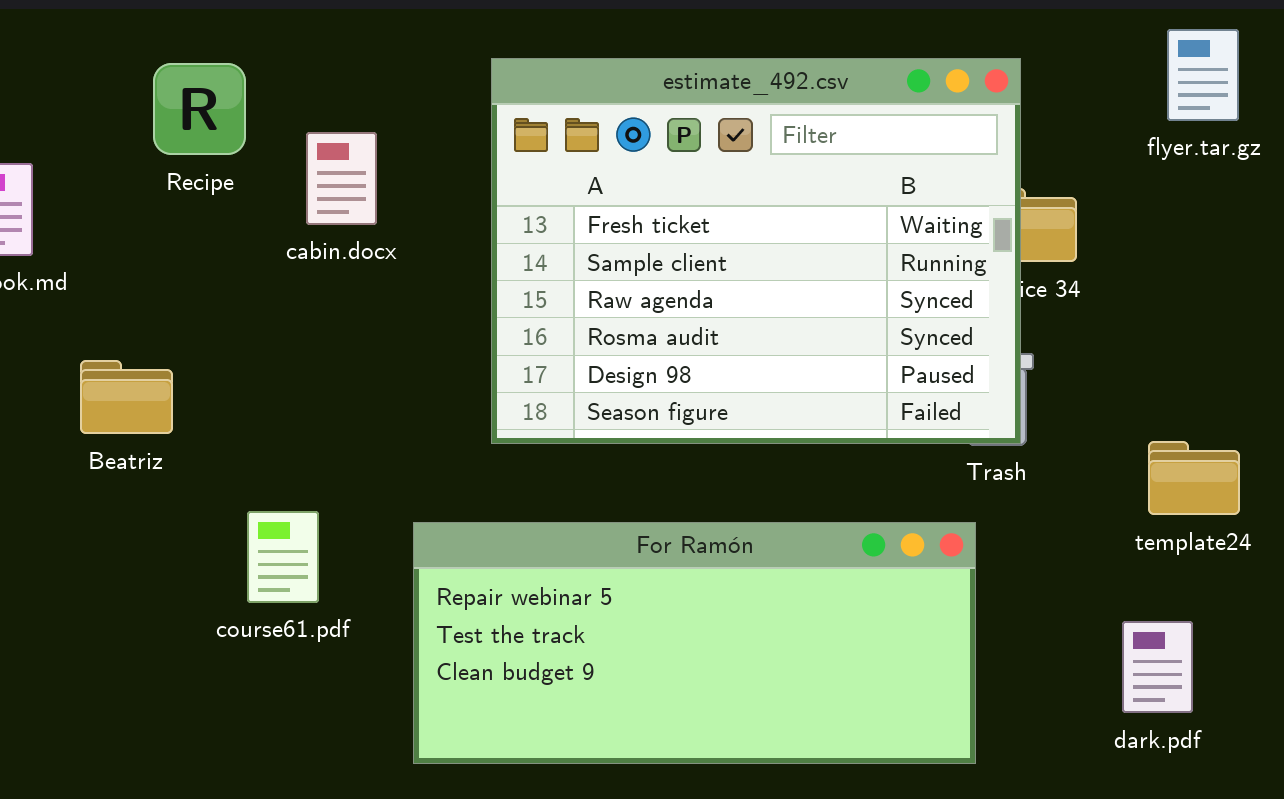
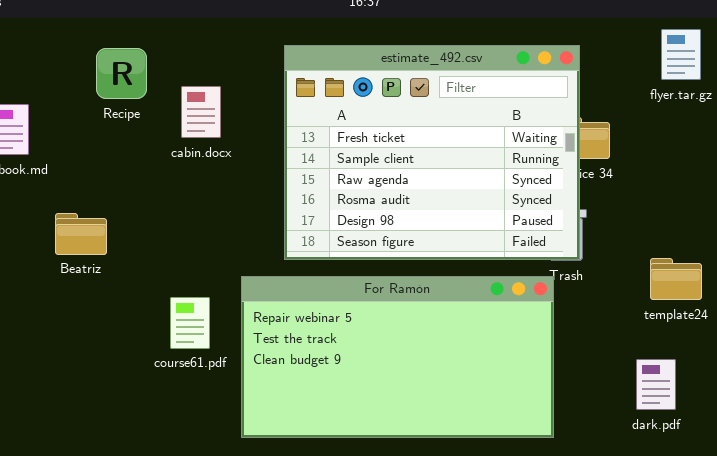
course61.pdf: [247,511,319,603] -> [170,297,210,349], moved
For Ramón: [413,522,976,764] -> [241,276,554,438], resized

